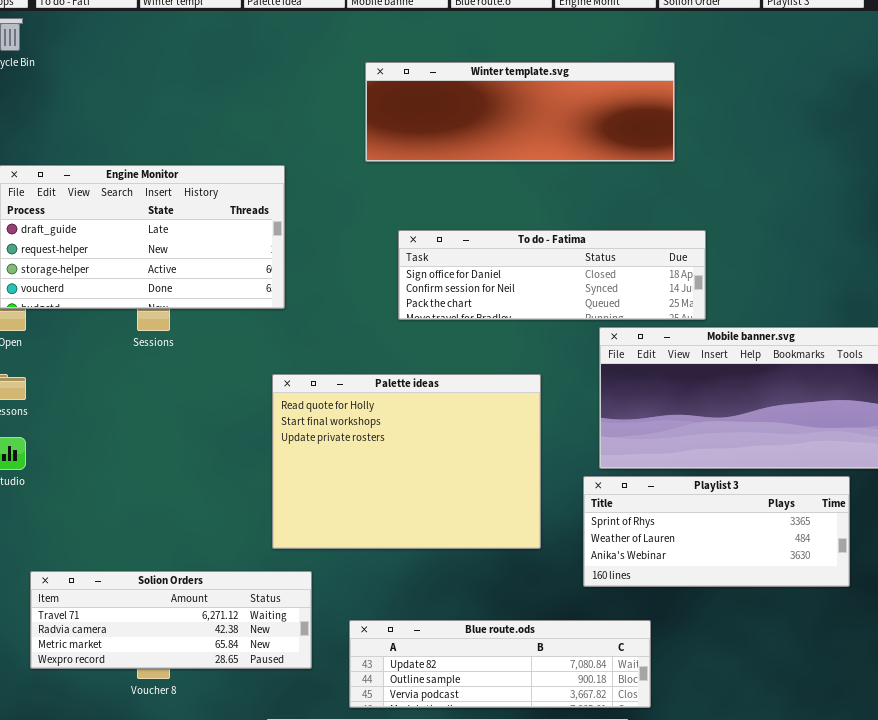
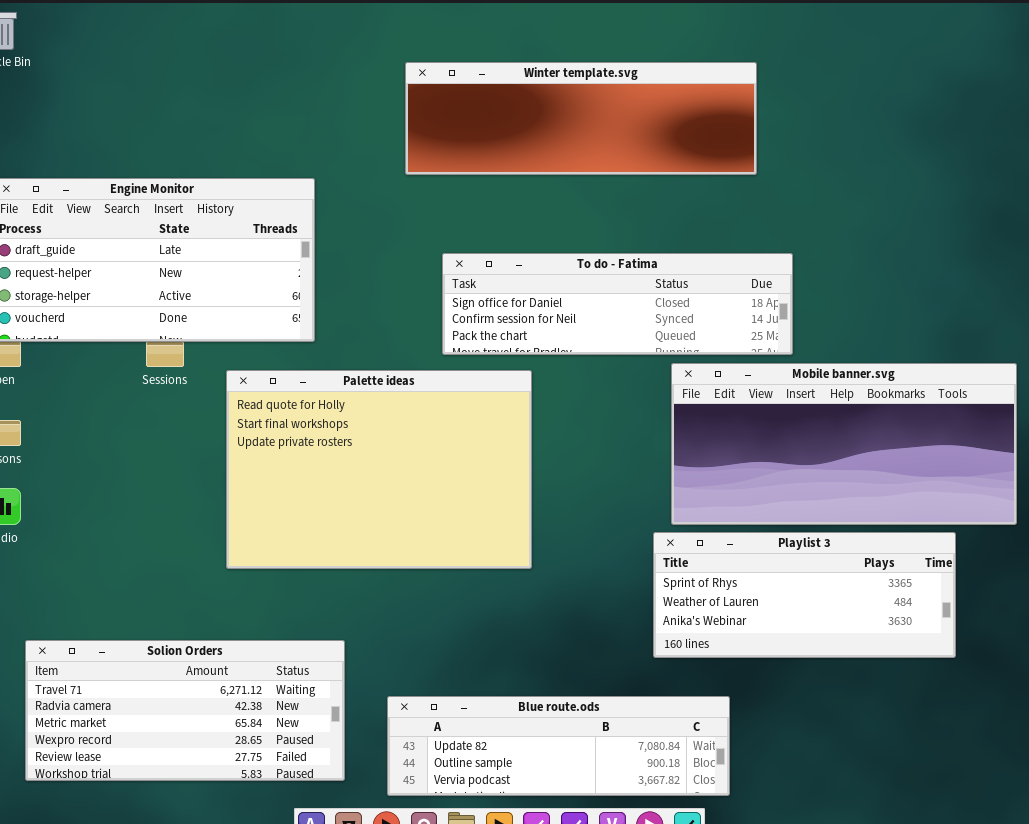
Palette ideas: [272,374,541,549] -> [226,370,532,569], moved
Solion Orders: [30,571,312,669] -> [25,640,345,781], resized

